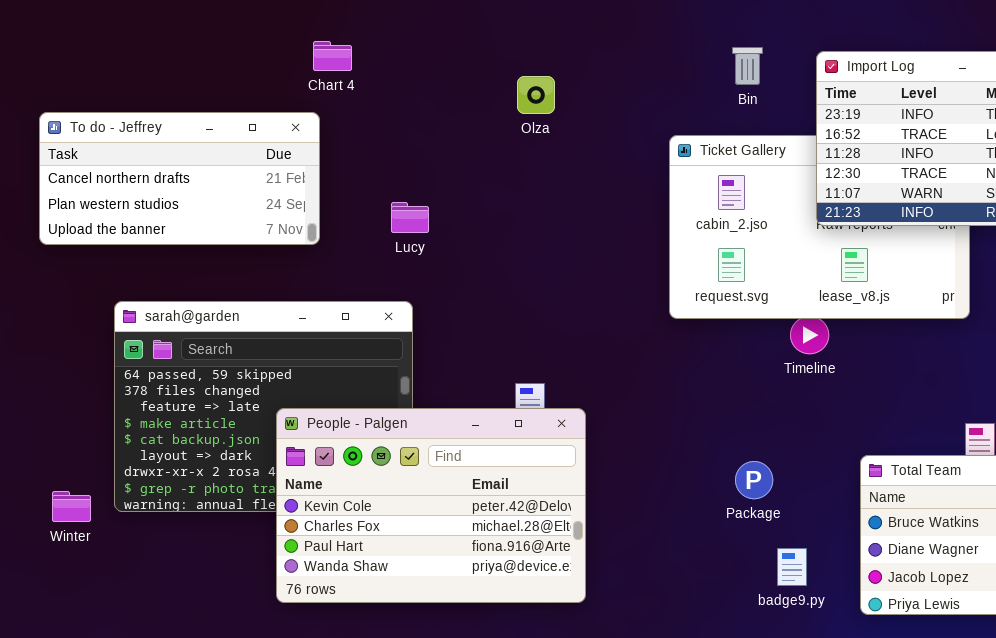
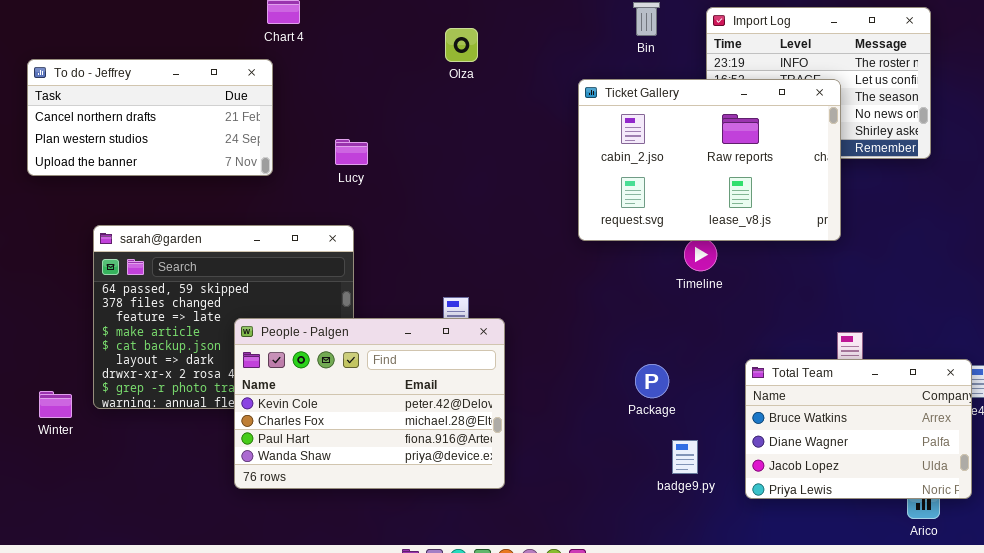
Ticket Gallery: [669,135,970,319] -> [578,79,841,241], raised

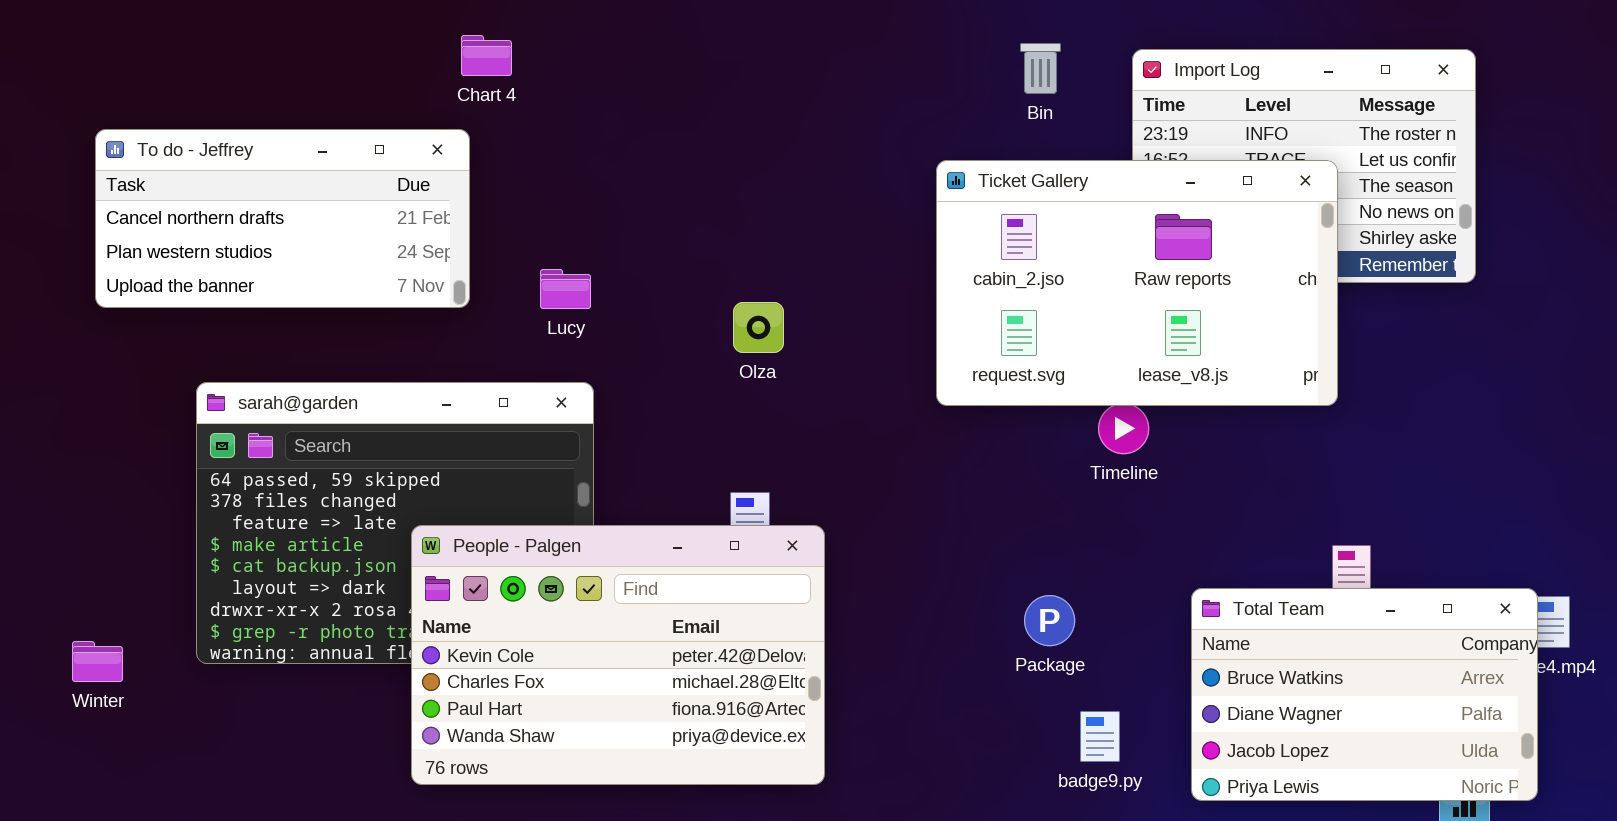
Olza: [445,28,478,62] -> [733,302,784,353], moved
Lucy: [335,139,368,165] -> [540,269,591,309], moved
Winter: [39,391,72,418] -> [72,641,123,682], moved

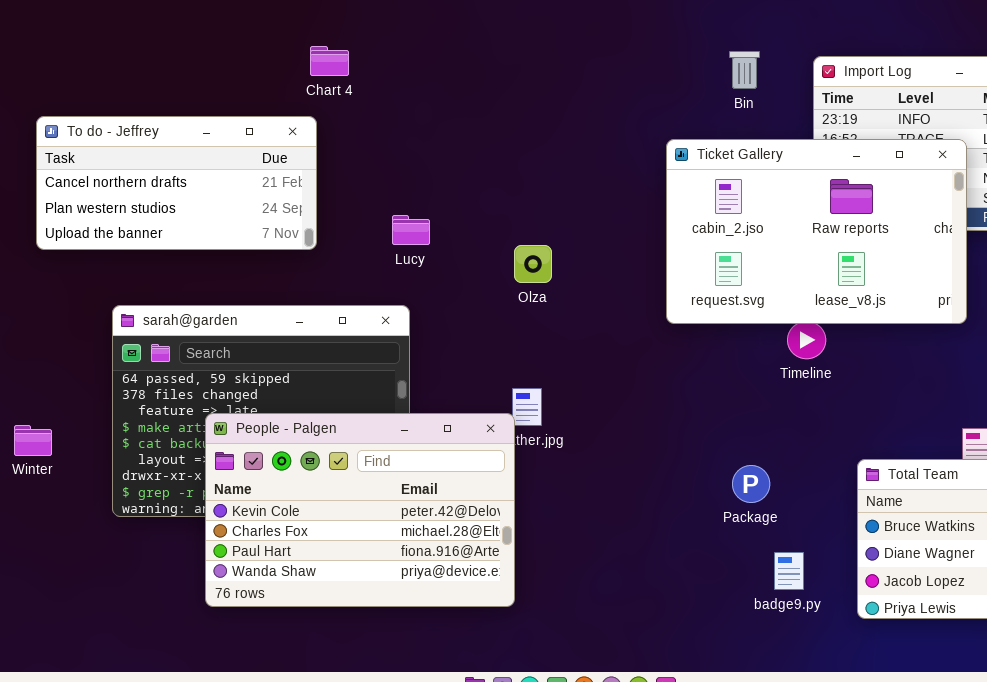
Lucy: [540,269,591,309] -> [392,215,430,245], moved
People - Palgen: [411,525,825,785] -> [205,413,515,607], moved
Winter: [72,641,123,682] -> [14,425,52,456], moved

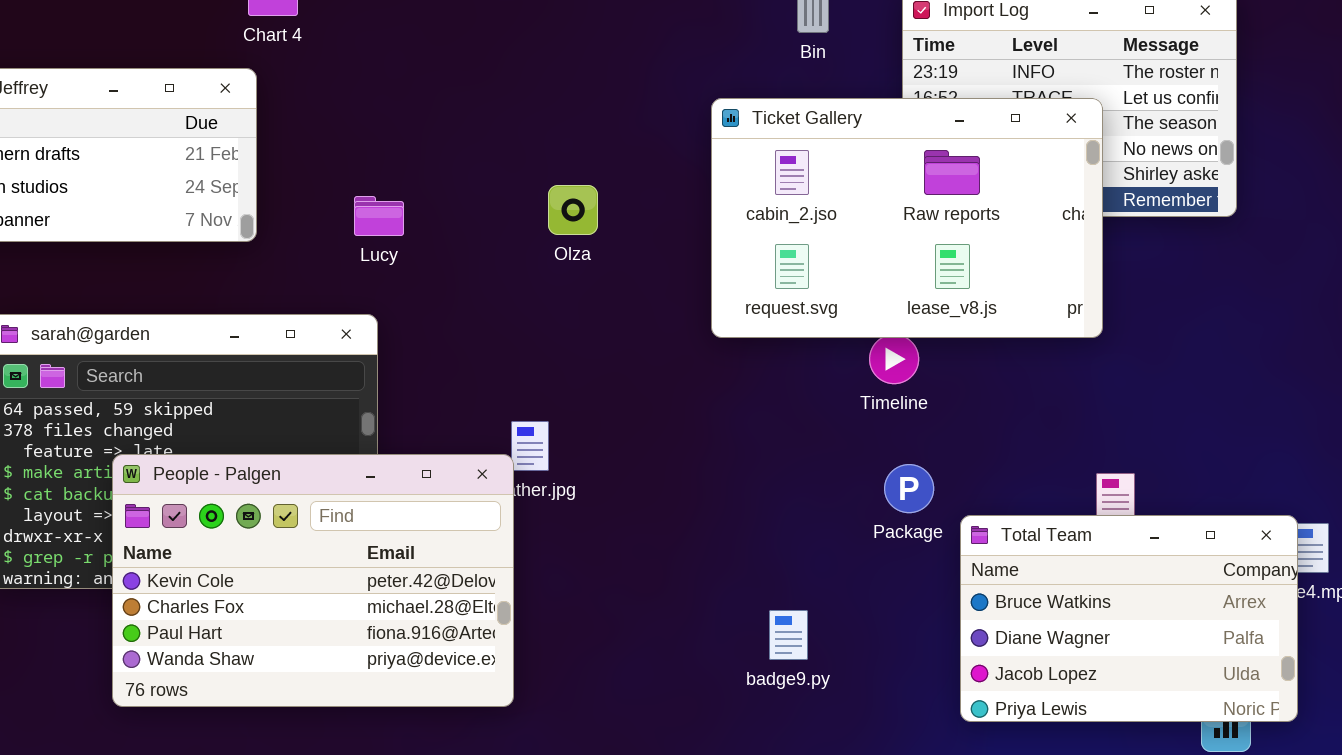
Olza: [514,245,552,283] -> [548,185,598,235], moved
Package: [732,465,770,503] -> [884,464,934,513], moved
badge9.py: [774,552,804,590] -> [769,610,808,660], moved

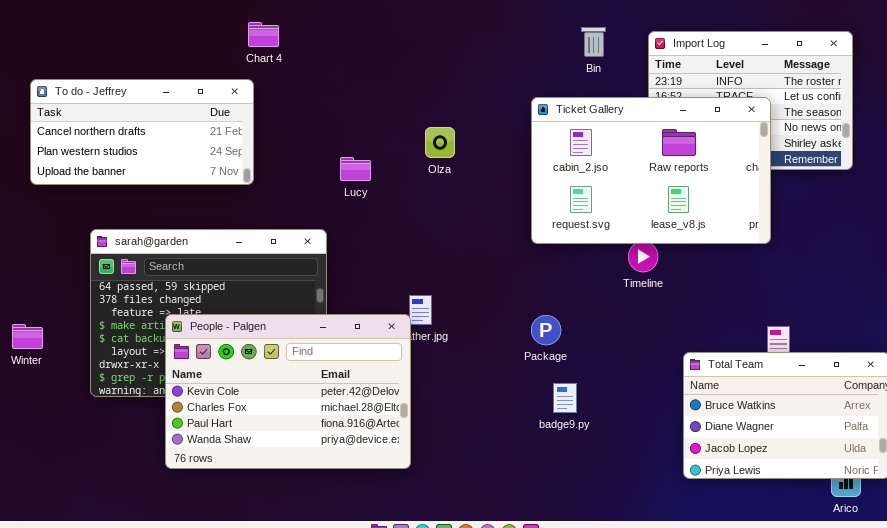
Olza: [548,185,598,235] -> [425,127,455,158], moved
Lucy: [354,196,404,236] -> [340,157,371,181], moved
Package: [884,464,934,513] -> [531,315,561,345], moved
badge9.py: [769,610,808,660] -> [553,383,577,413], moved

